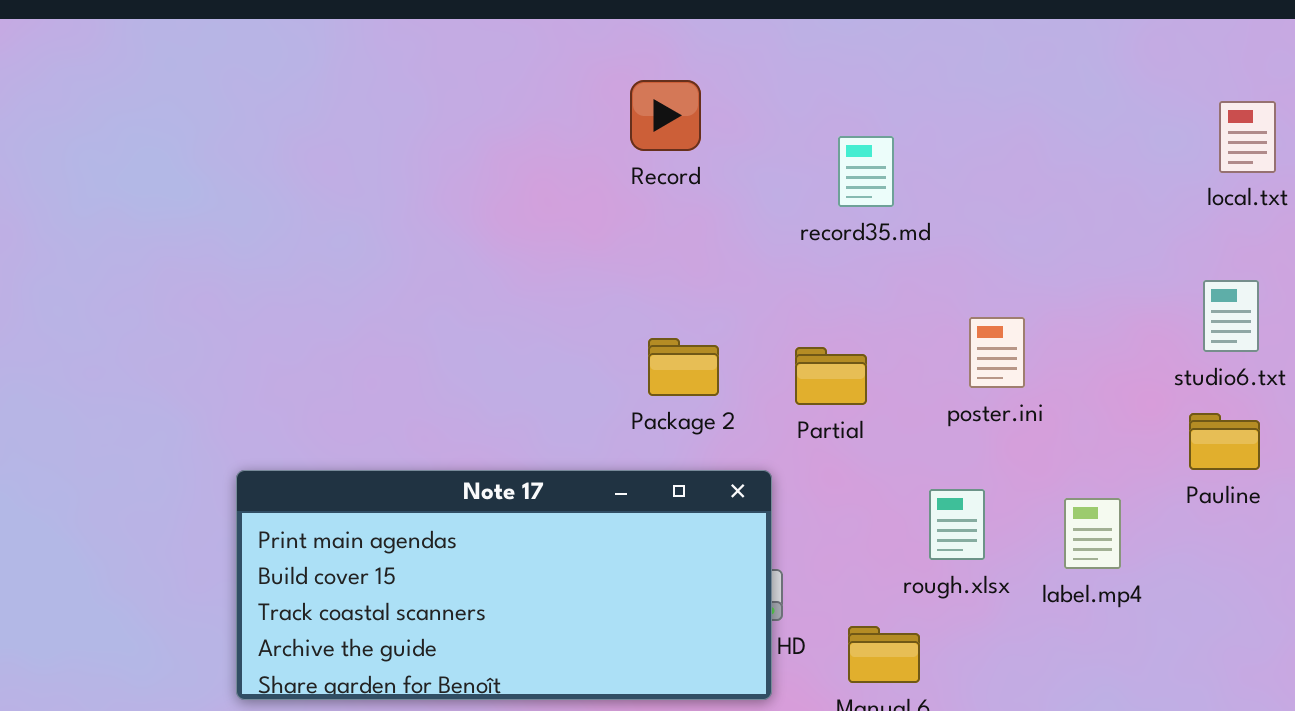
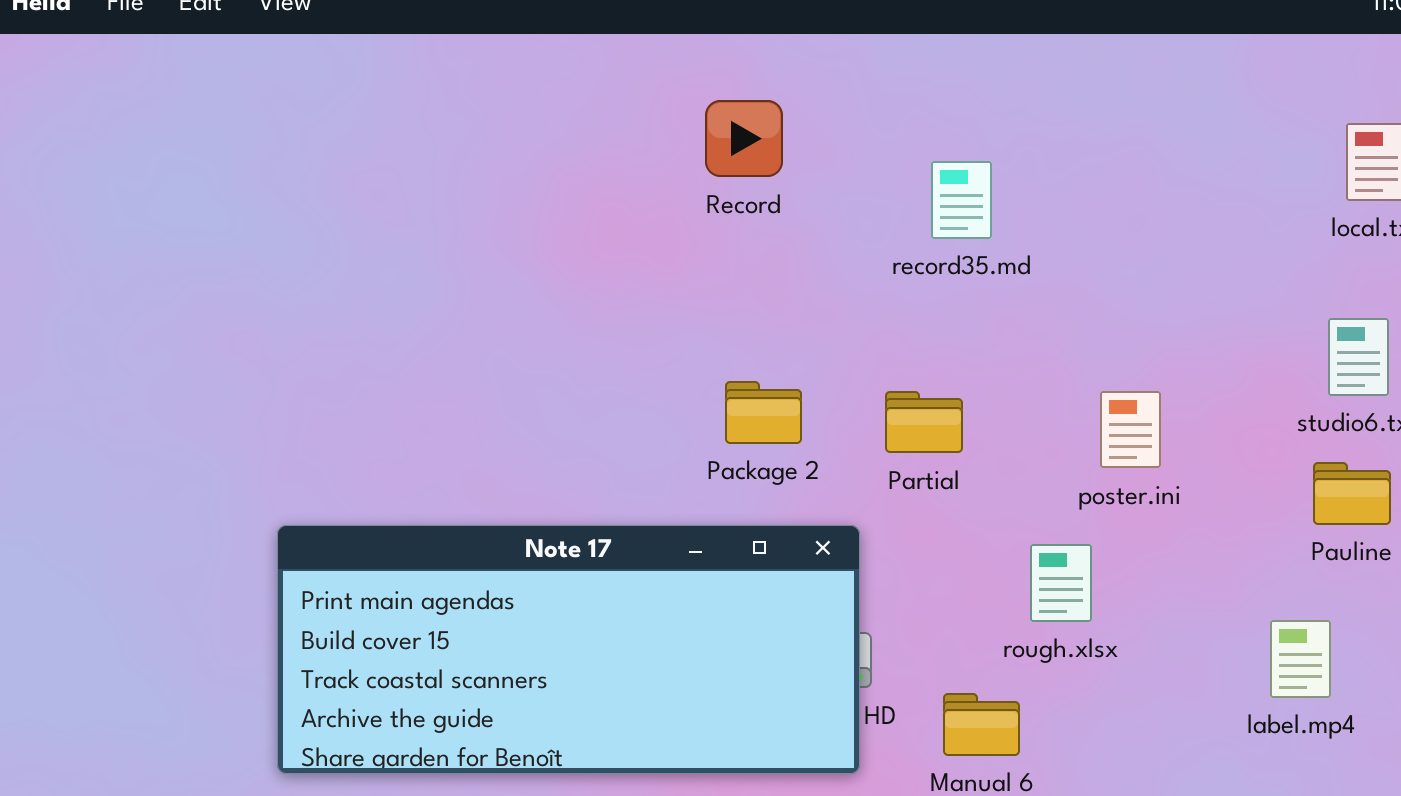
poster.ini: [969,317,1025,388] -> [1100,391,1161,468], moved
label.mp4: [1064,498,1121,569] -> [1270,620,1331,698], moved

